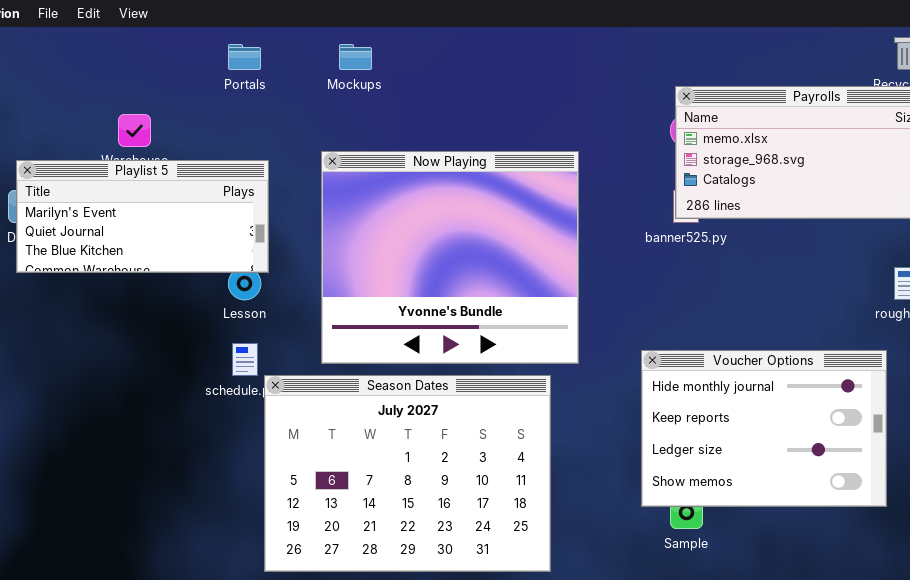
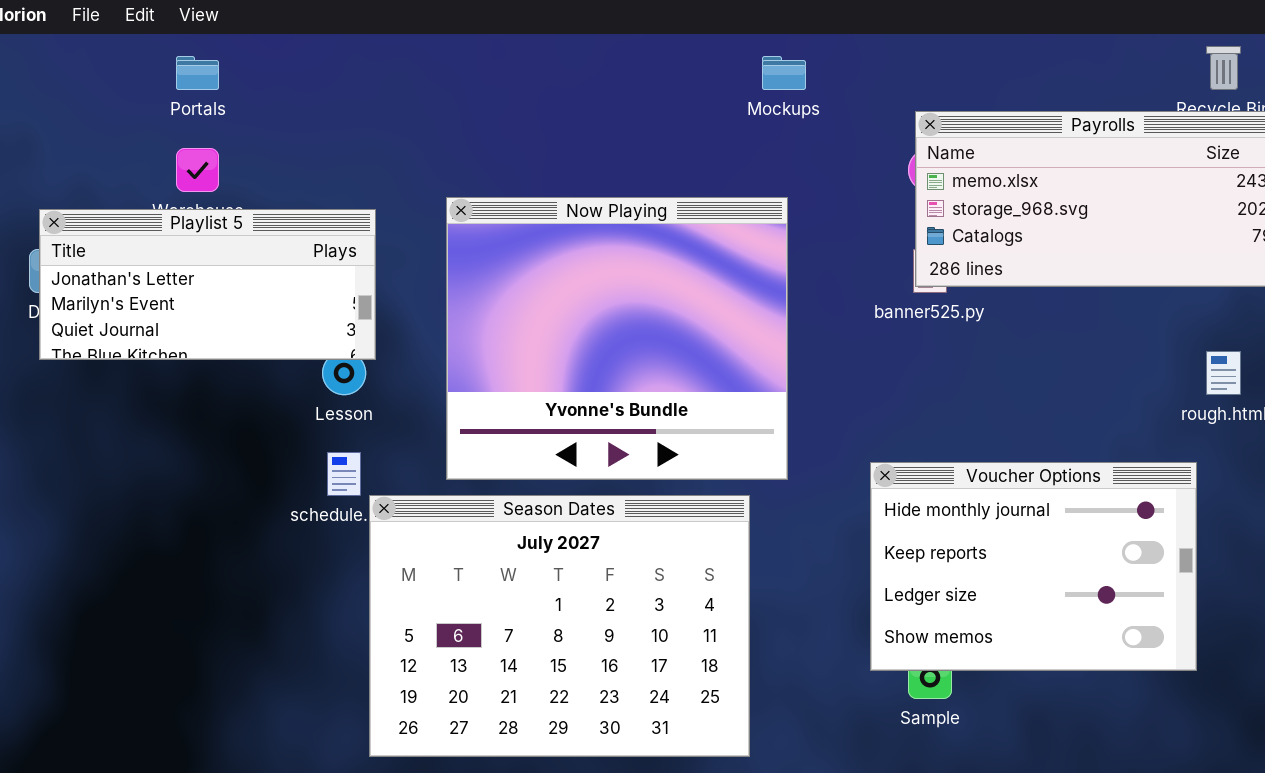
Portals: [228,44,261,70] -> [176,56,219,90], moved
Mockups: [339,44,372,70] -> [762,56,806,90], moved
Playlist 5: [16,160,269,273] -> [39,209,376,360], scrolled up 1 row

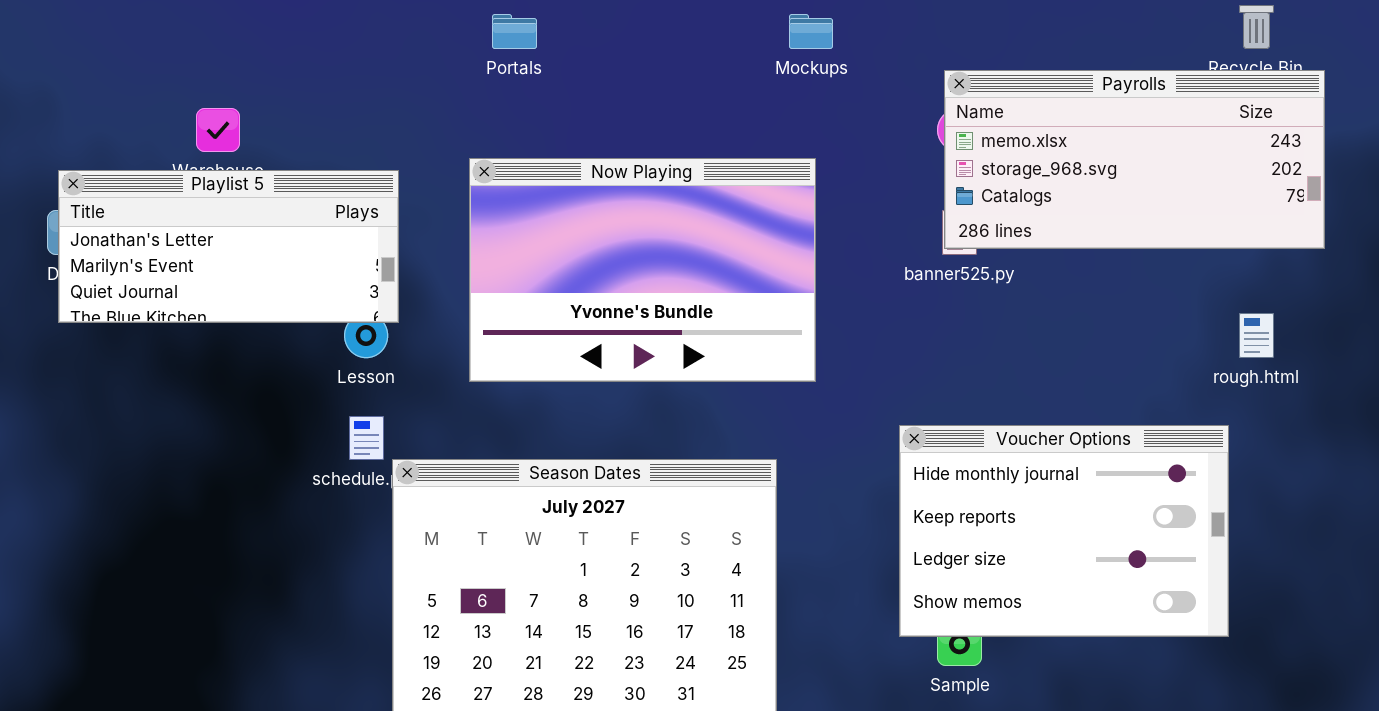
Portals: [176,56,219,90] -> [492,14,537,49], moved
Now Playing: [446,197,788,480] -> [469,158,816,382], resized

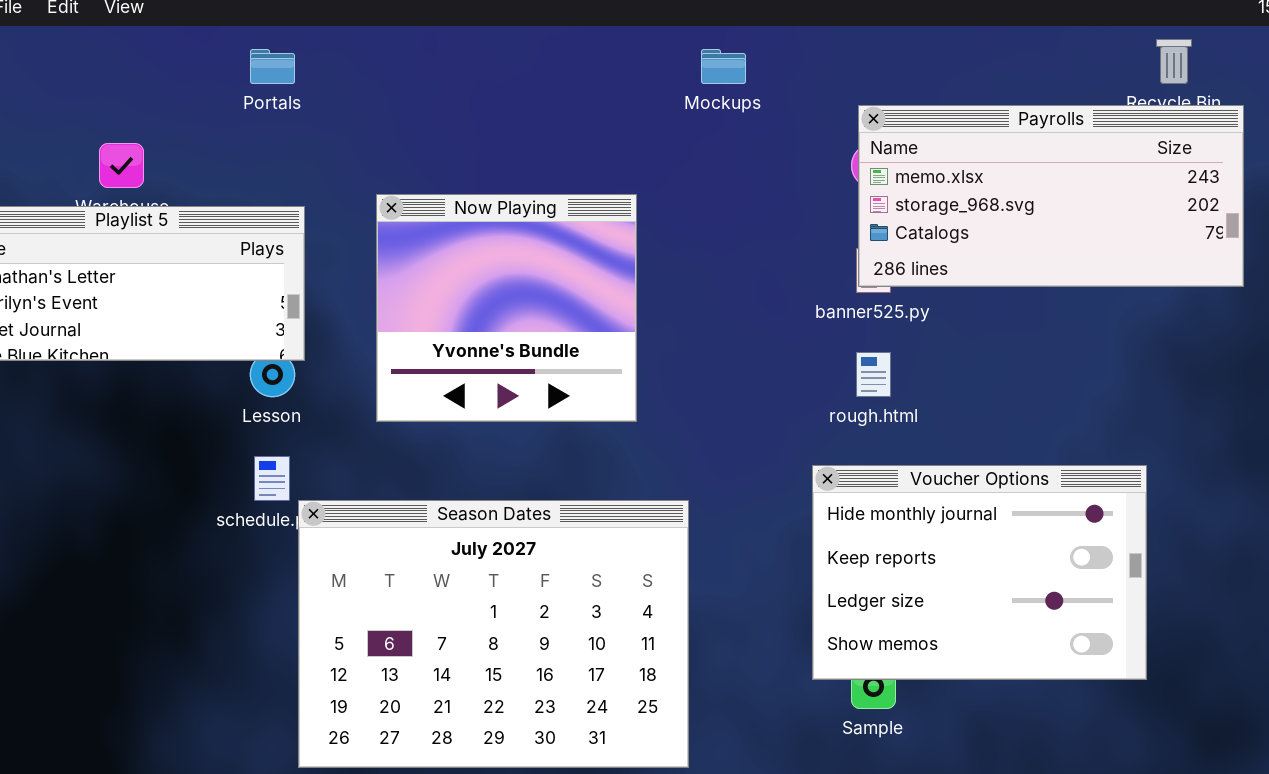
Portals: [492,14,537,49] -> [250,49,295,84], moved
Now Playing: [469,158,816,382] -> [376,194,637,422], resized
rough.html: [1239,313,1274,358] -> [856,352,891,397], moved

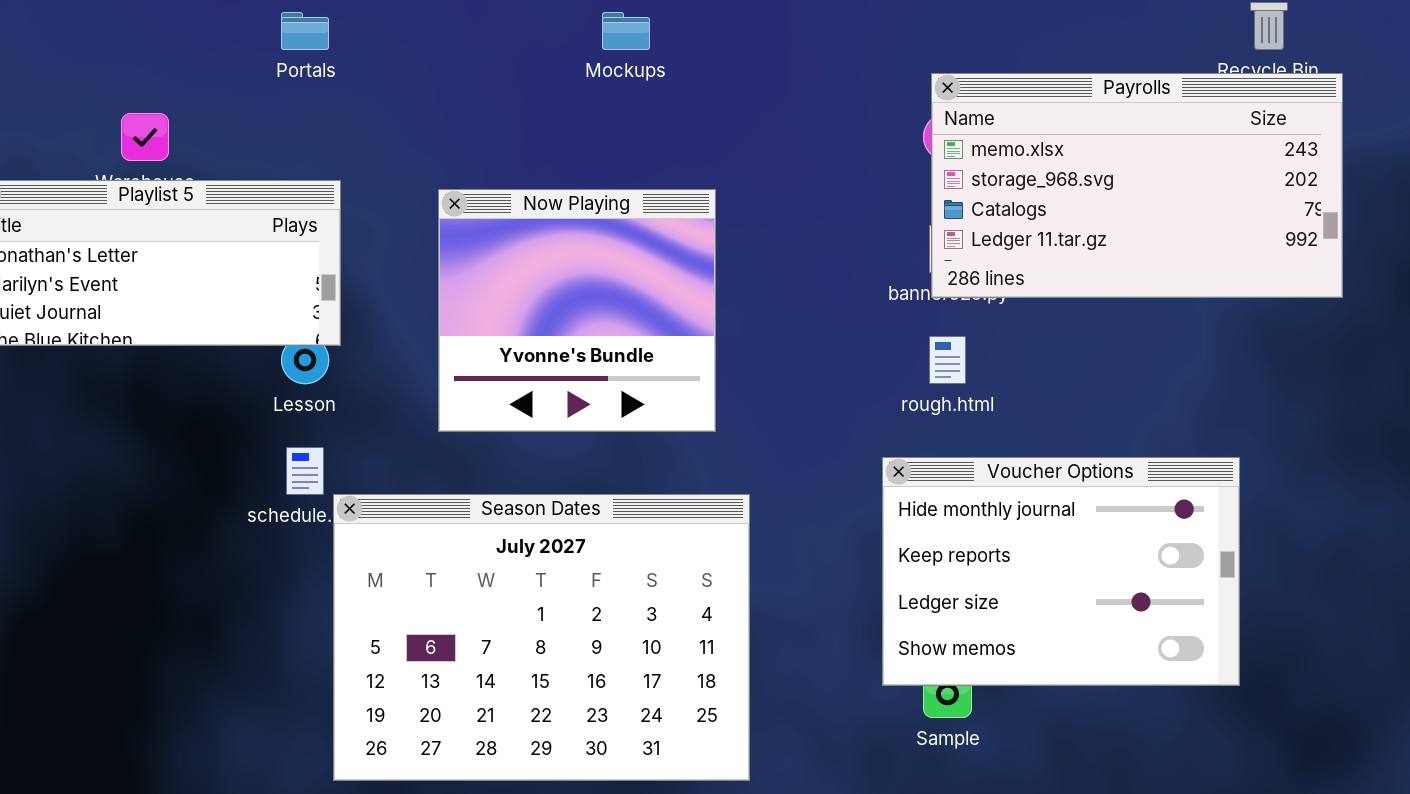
Mockups: [701,49,746,84] -> [602,12,650,50], moved
Payrolls: [858,105,1244,287] -> [931,73,1343,298], resized
Now Playing: [376,194,637,422] -> [438,189,716,432], moved

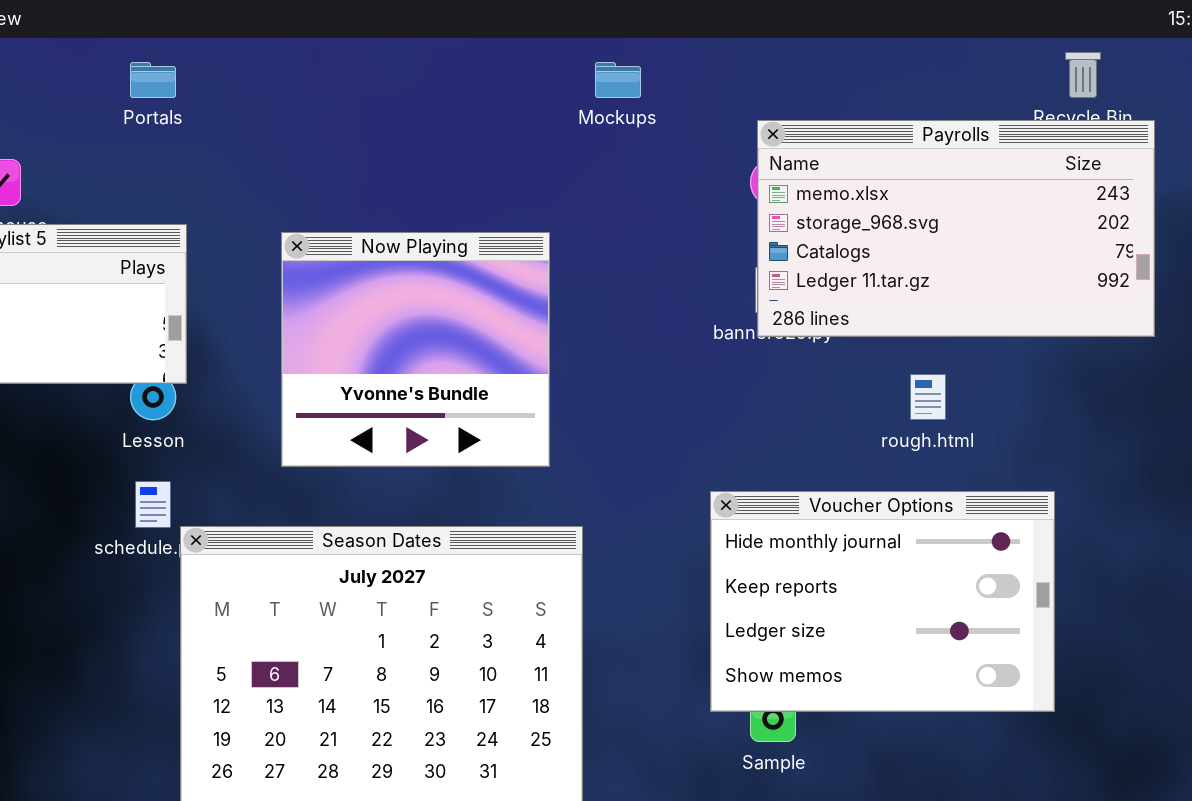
Mockups: [602,12,650,50] -> [595,62,641,98], moved
rough.html: [929,336,966,384] -> [910,374,946,420], moved

